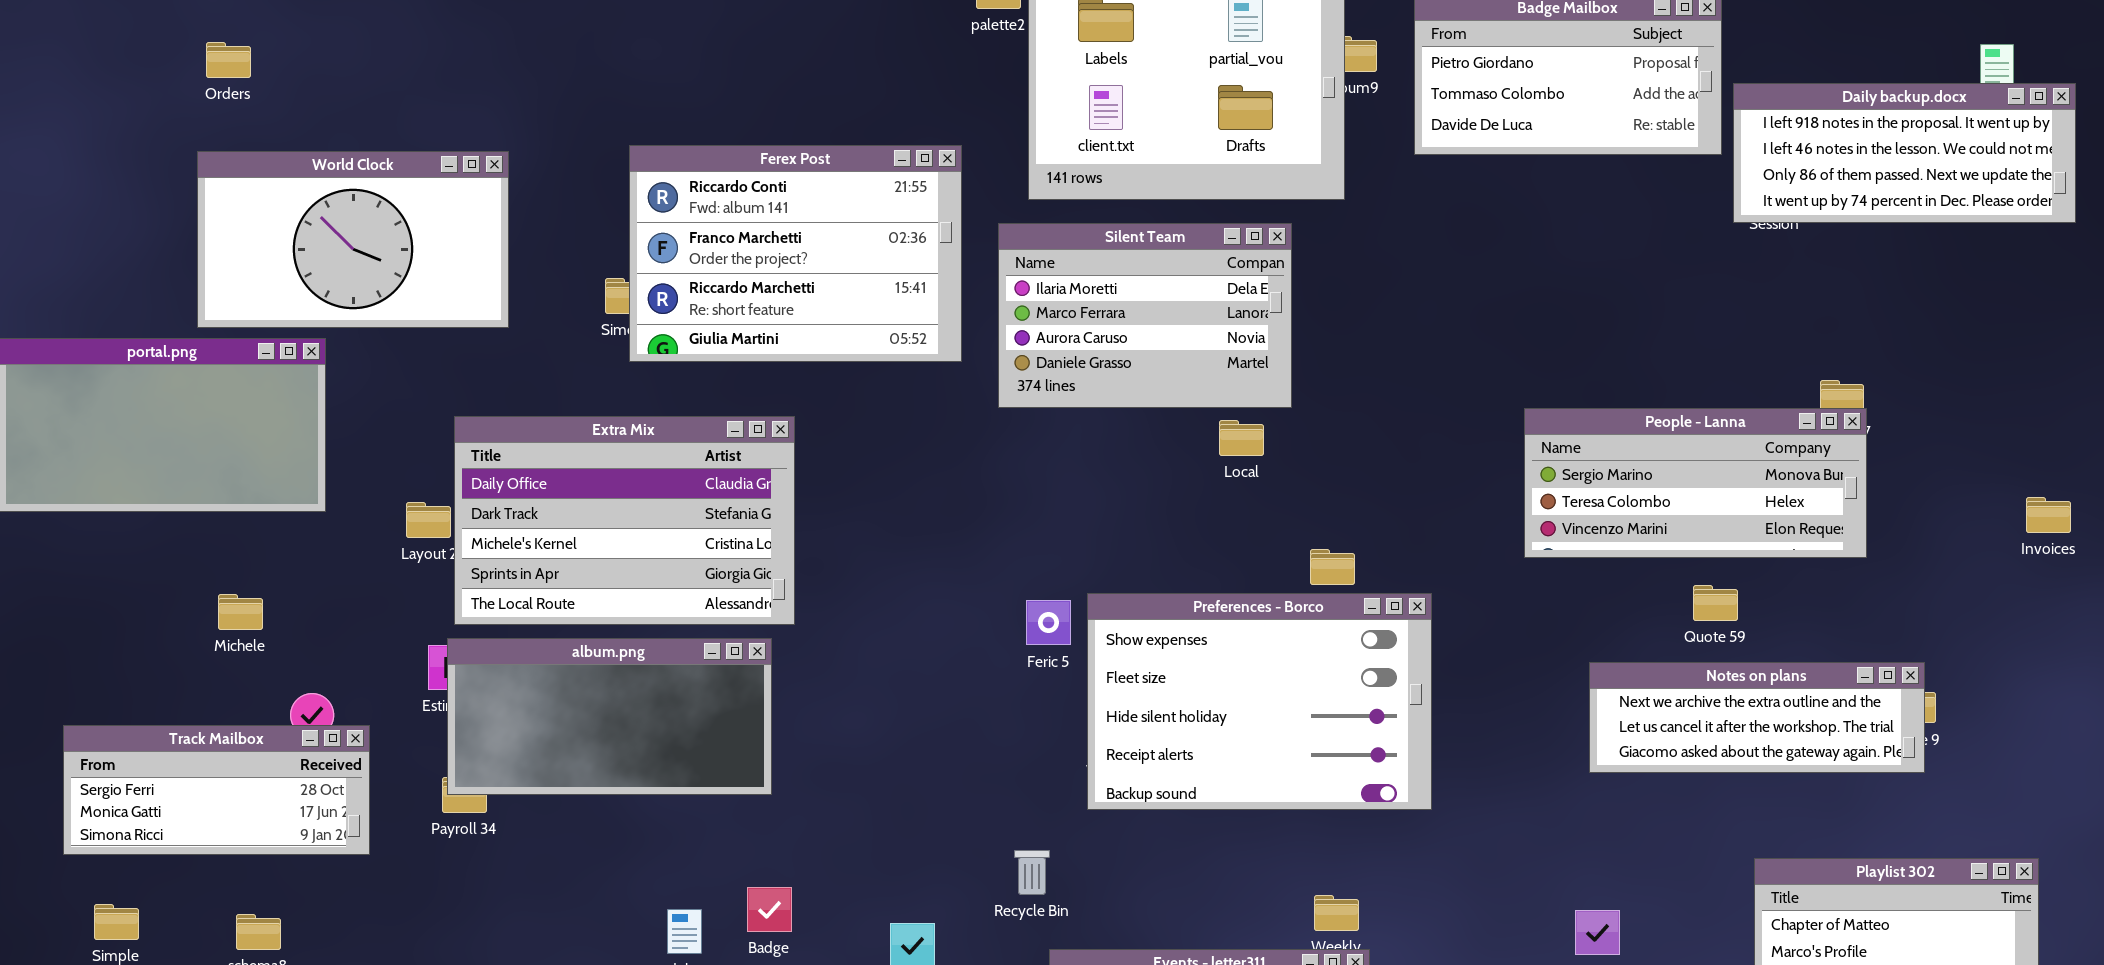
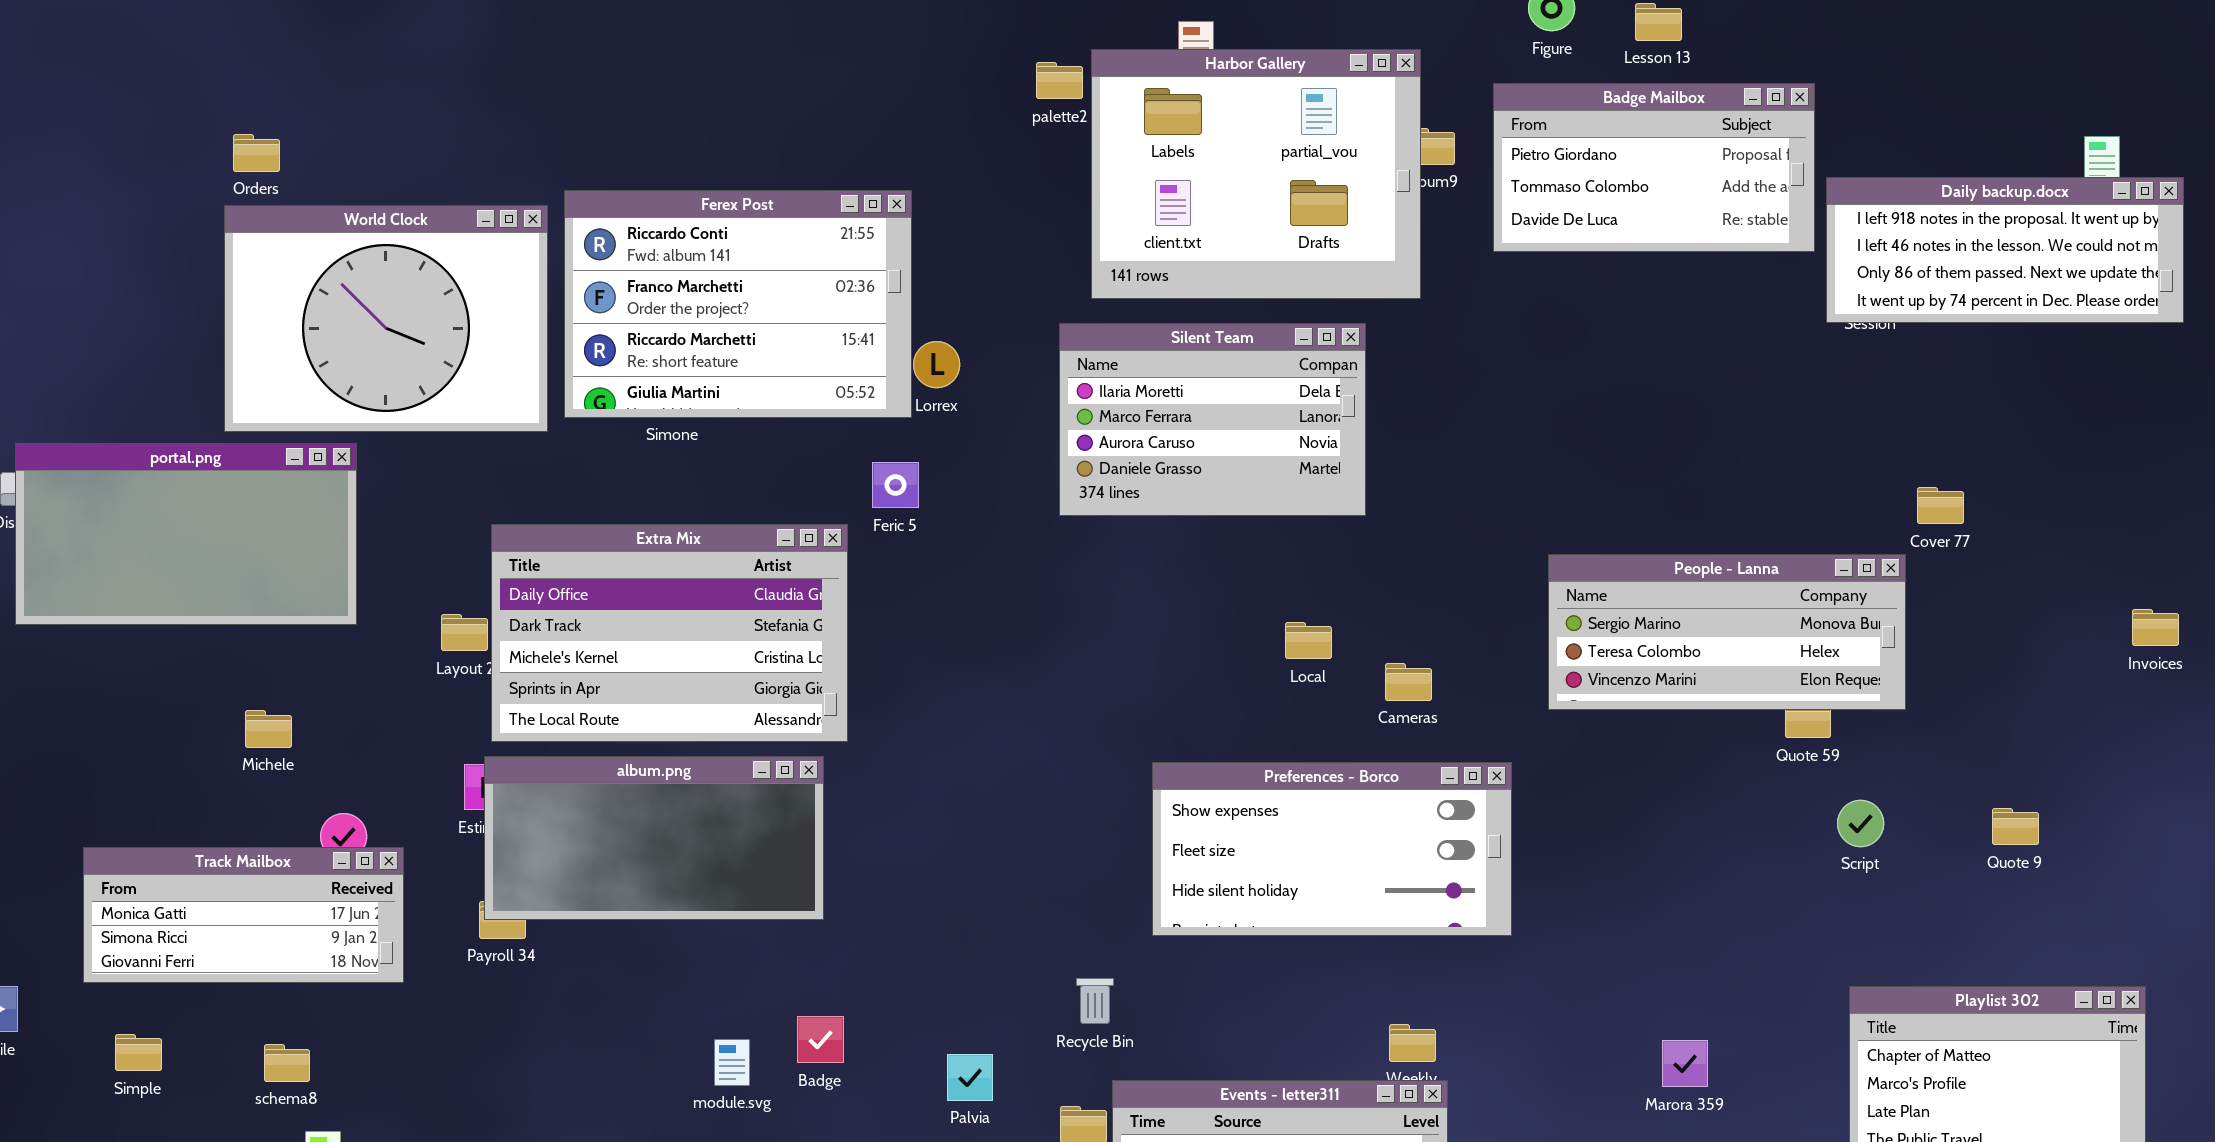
Ferex Post: [629,145,962,362] -> [564,190,912,418], moved
World Clock: [197,151,509,328] -> [224,205,548,432], resized
People - Lanna: [1524,408,1867,558] -> [1548,554,1906,710], moved
Local: [1219,420,1264,456] -> [1285,622,1332,659], moved
Preferences - Borco: [1087,593,1432,810] -> [1152,762,1512,936], resized
Feric 5: [1026,600,1071,645] -> [872,462,919,508], moved
Notes on plans: [1589,662,1925,773] -> none, closed
Track Mailbox: [63,725,370,855] -> [83,847,404,983], scrolled down 1 row

